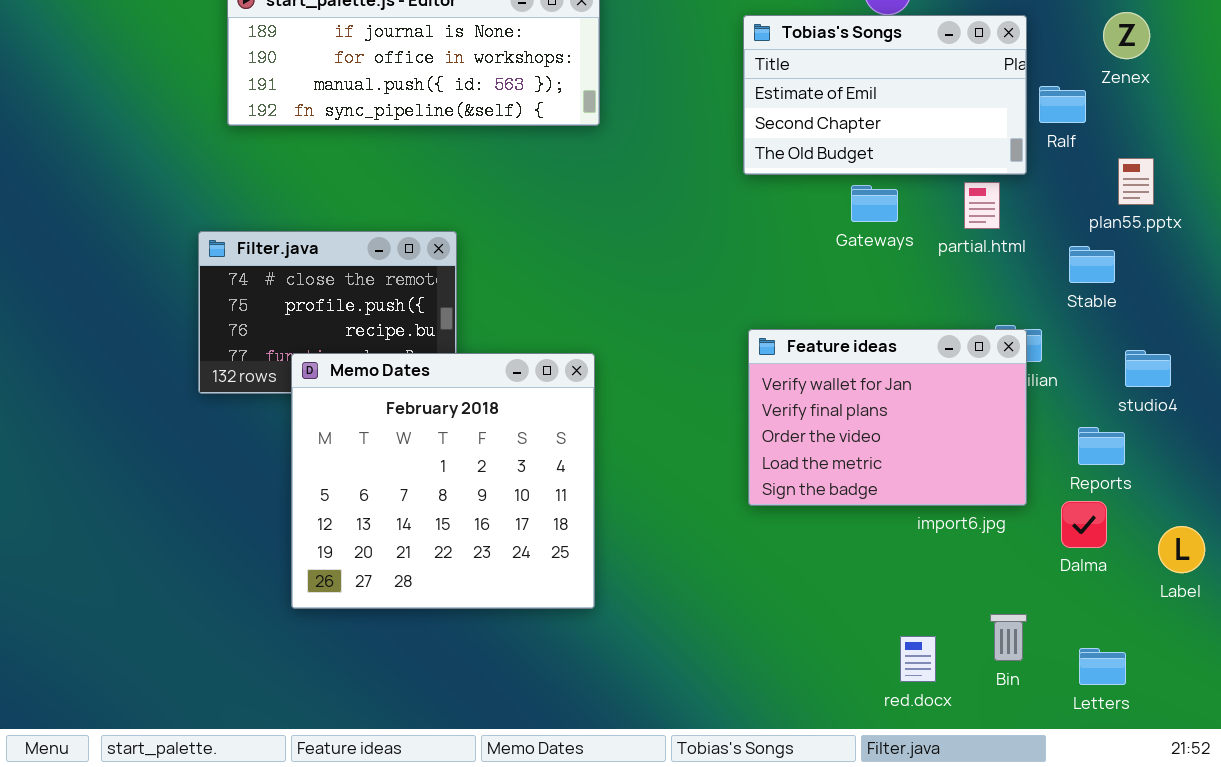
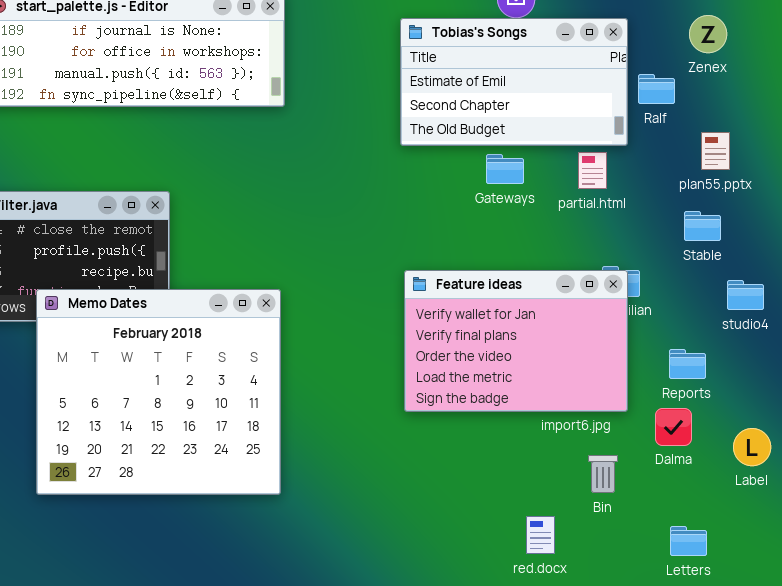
Stable: [1069,246,1115,283] -> [684,211,721,241], moved
studio4: [1125,350,1171,387] -> [727,280,764,310], moved
Bin: [990,614,1027,661] -> [588,455,618,493], moved

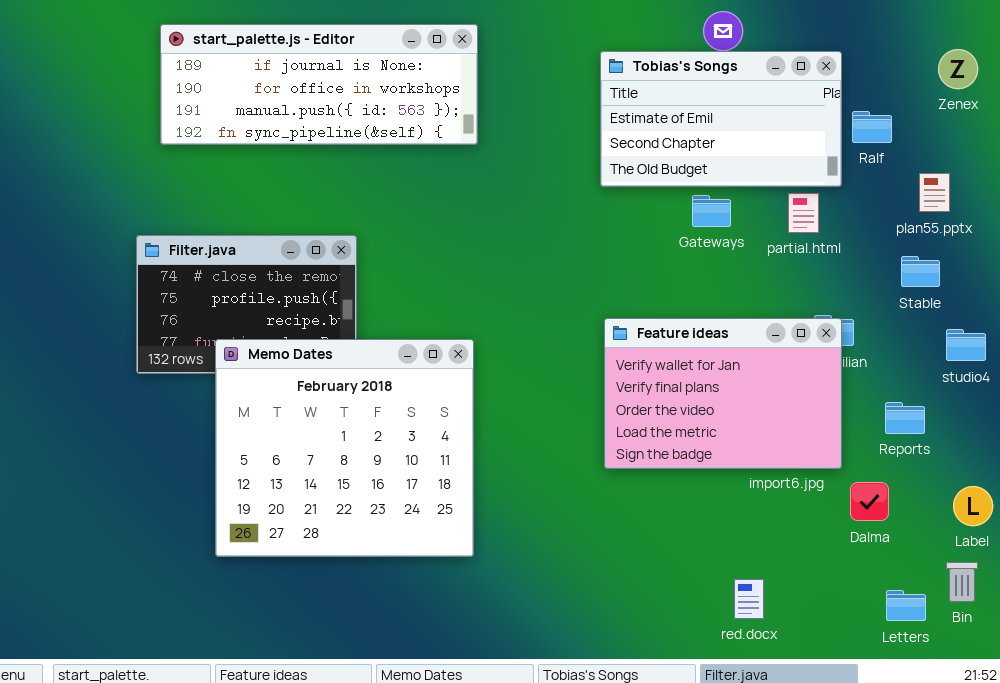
Zenex: [689,15,727,53] -> [938,49,978,89], moved
Dalma: [655,408,692,446] -> [850,482,889,521], moved
Bin: [588,455,618,493] -> [946,562,978,602], moved

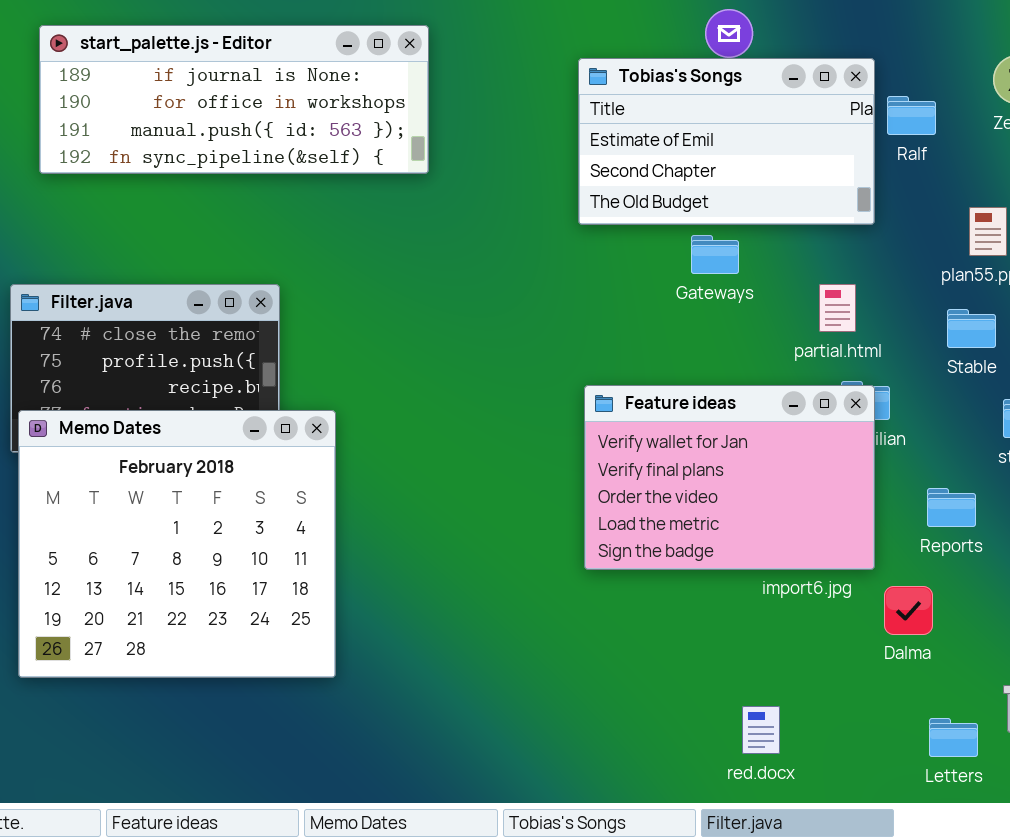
Ralf: [852,111,892,143] -> [887,96,936,135], moved
partial.html: [788,193,819,233] -> [819,284,856,332], moved
Memo Dates: [215,339,474,557] -> [18,410,336,678], moved

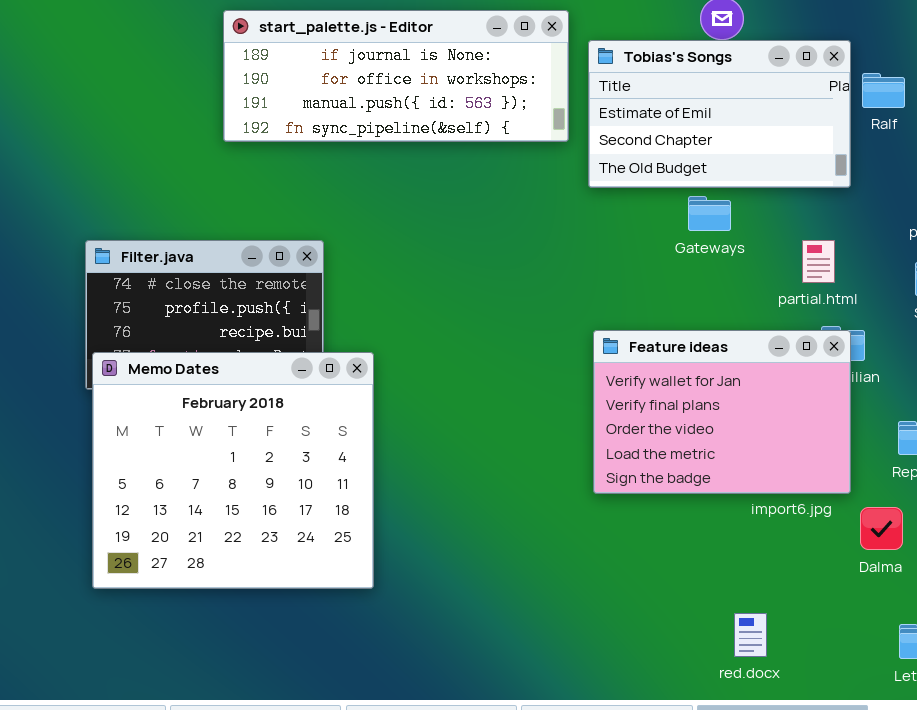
start_palette.js - Editor: [39,25,429,174] -> [223,10,569,142], moved

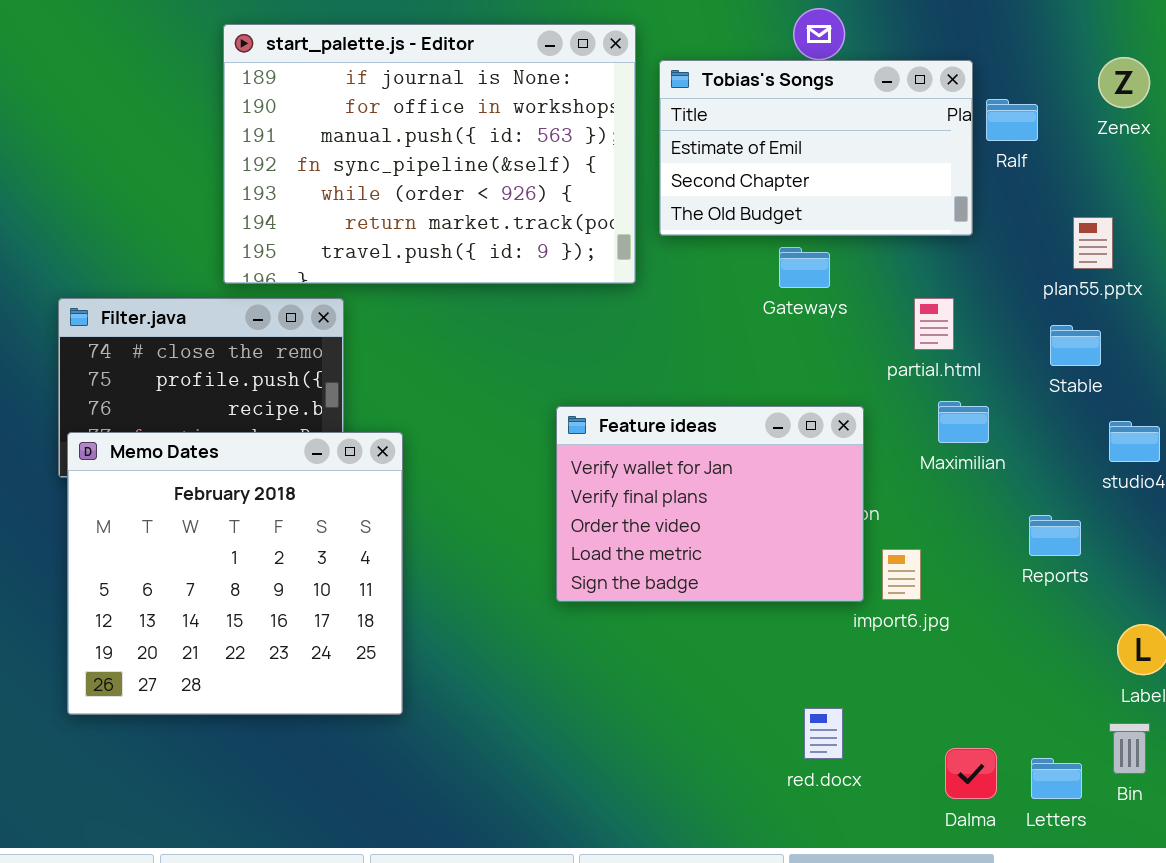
start_palette.js - Editor: [223,10,569,142] -> [223,24,636,284], resized
Feature ideas: [593,330,851,494] -> [556,406,864,602], moved
Dalma: [860,507,903,550] -> [945,748,997,799], moved
red.docx: [734,613,767,657] -> [804,708,843,759], moved

